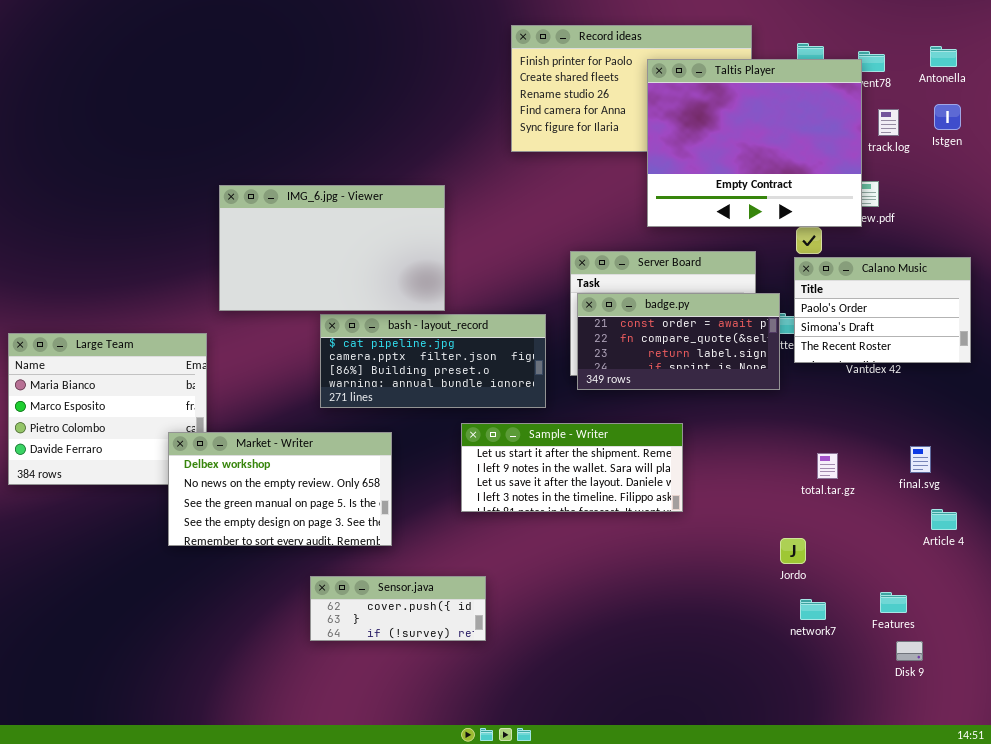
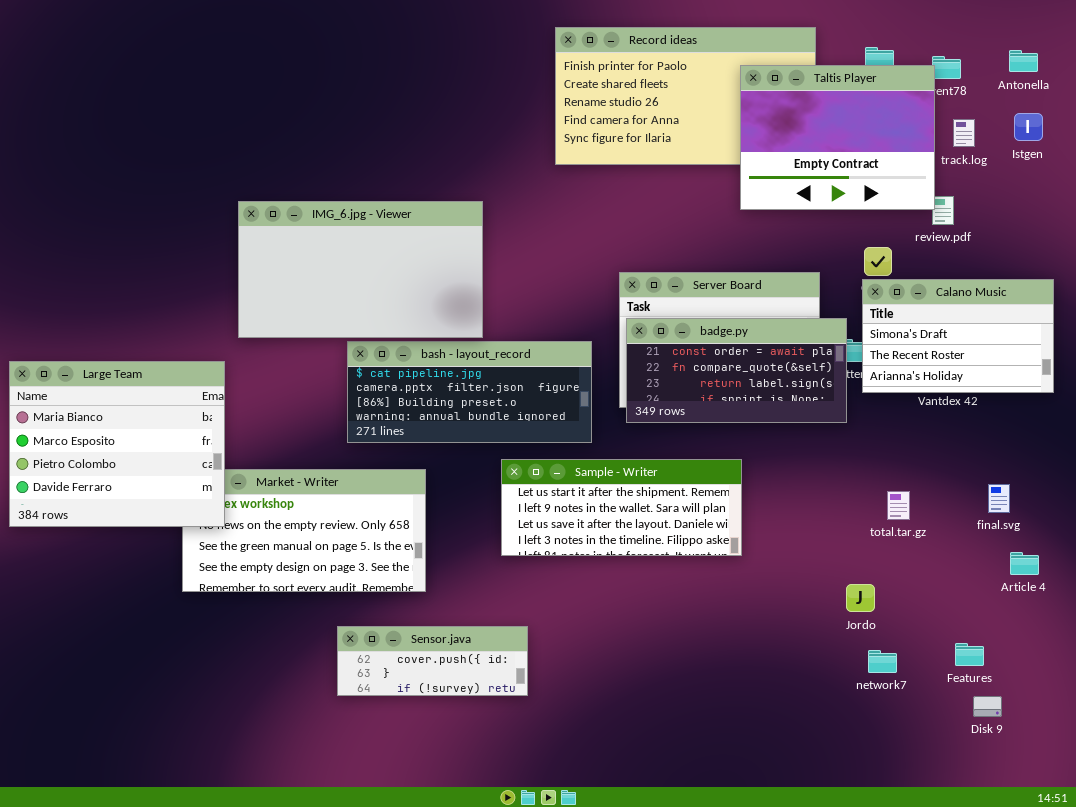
Taltis Player: [647,59,862,227] -> [740,65,935,210], resized
Calano Music: [794,257,971,363] -> [862,279,1054,393], scrolled down 1 row
Large Team: [8,333,207,485] -> [9,361,225,527], raised

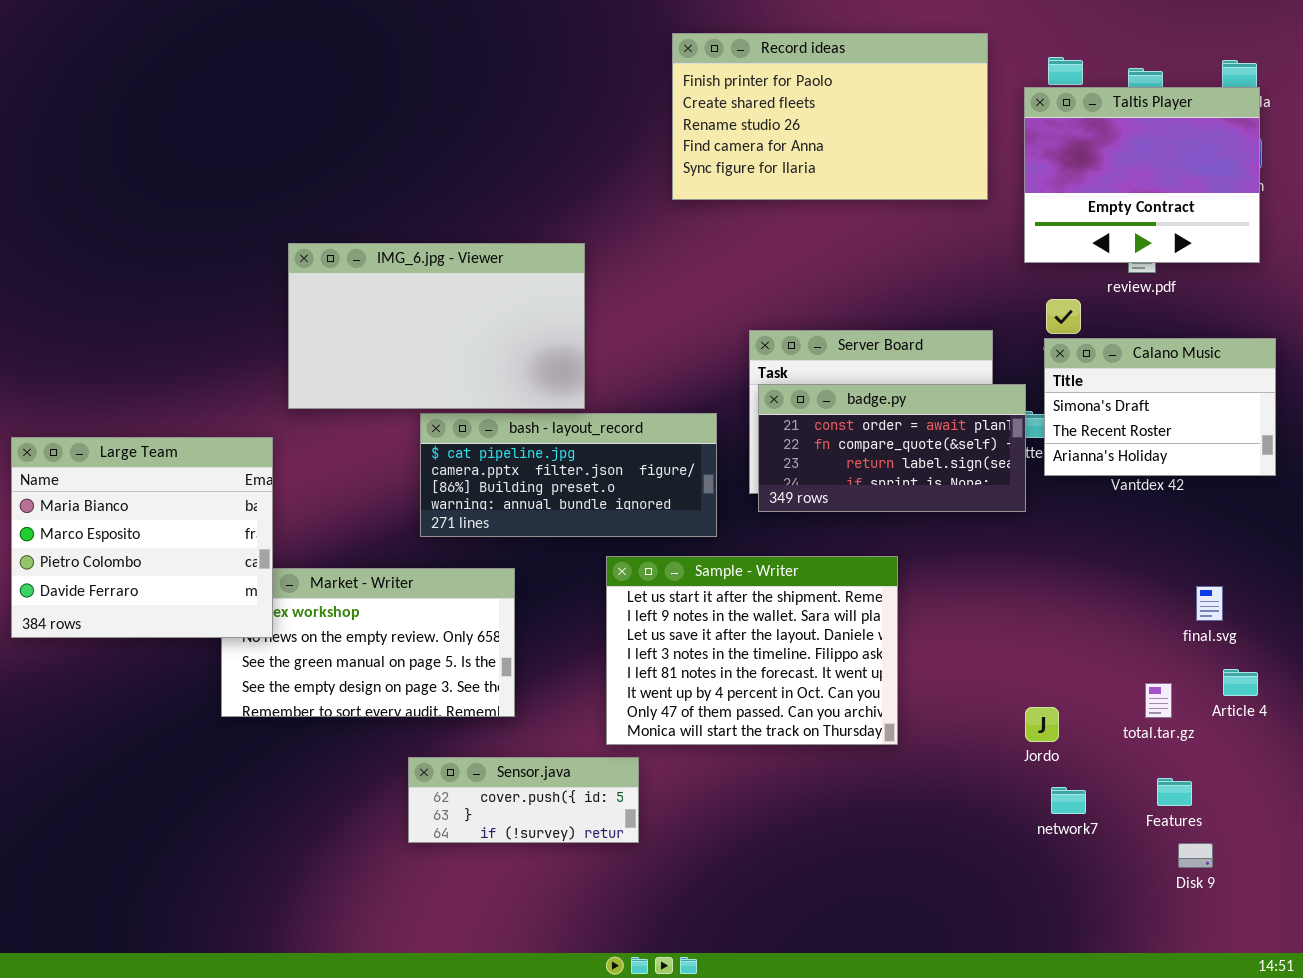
Taltis Player: [740,65,935,210] -> [1024,87,1260,263], moved
Sample - Writer: [501,459,742,556] -> [606,556,898,745], resized
total.tar.gz: [887,491,910,520] -> [1145,683,1172,718], moved

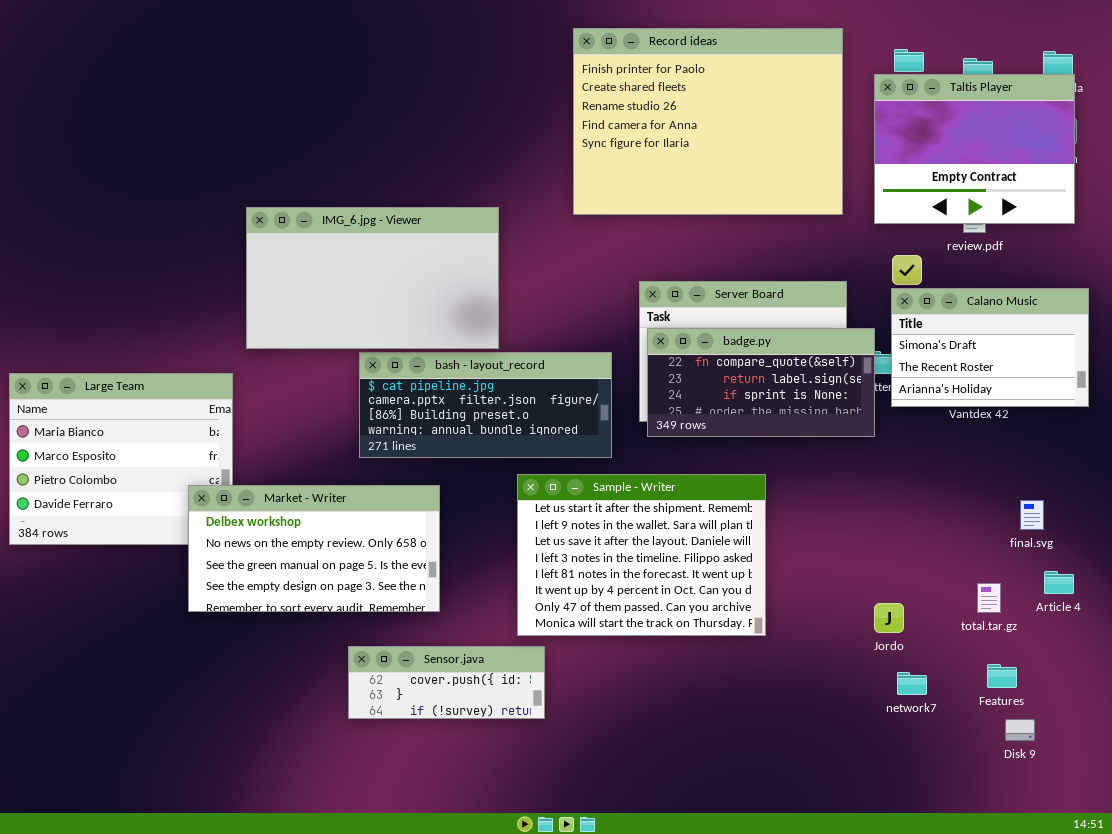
Record ideas: [672,33,988,200] -> [573,28,843,215], resized
badge.py: [758,384,1026,512] -> [647,328,875,437], scrolled down 1 row
Market - Writer: [221,568,515,717] -> [188,485,440,612], raised

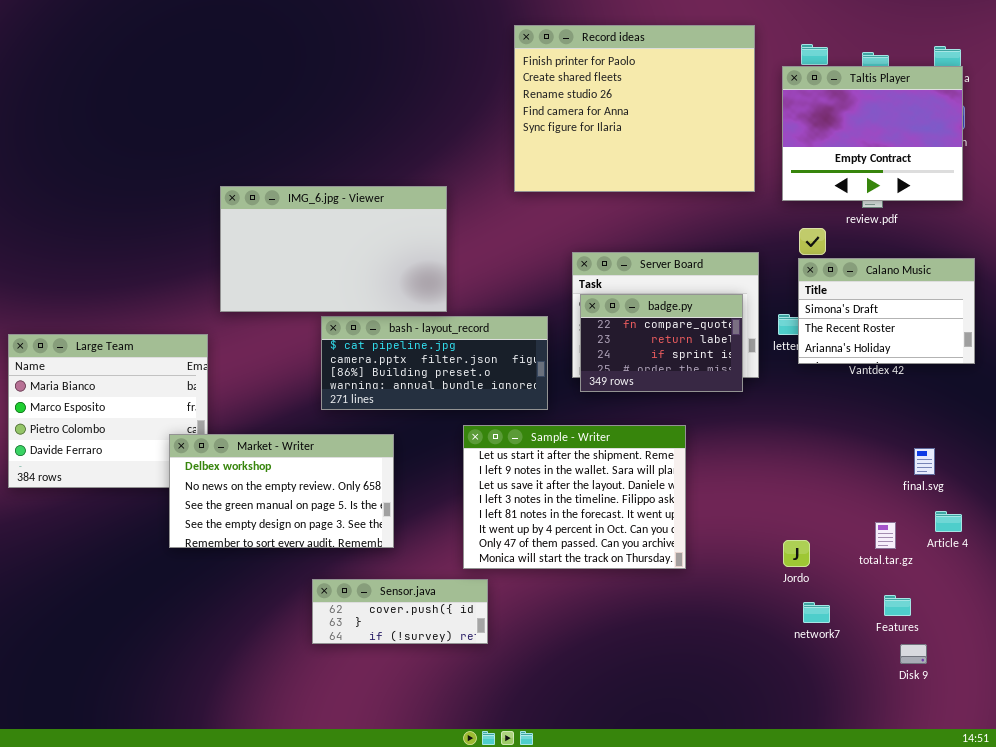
badge.py: [647,328,875,437] -> [580,294,743,392], resized

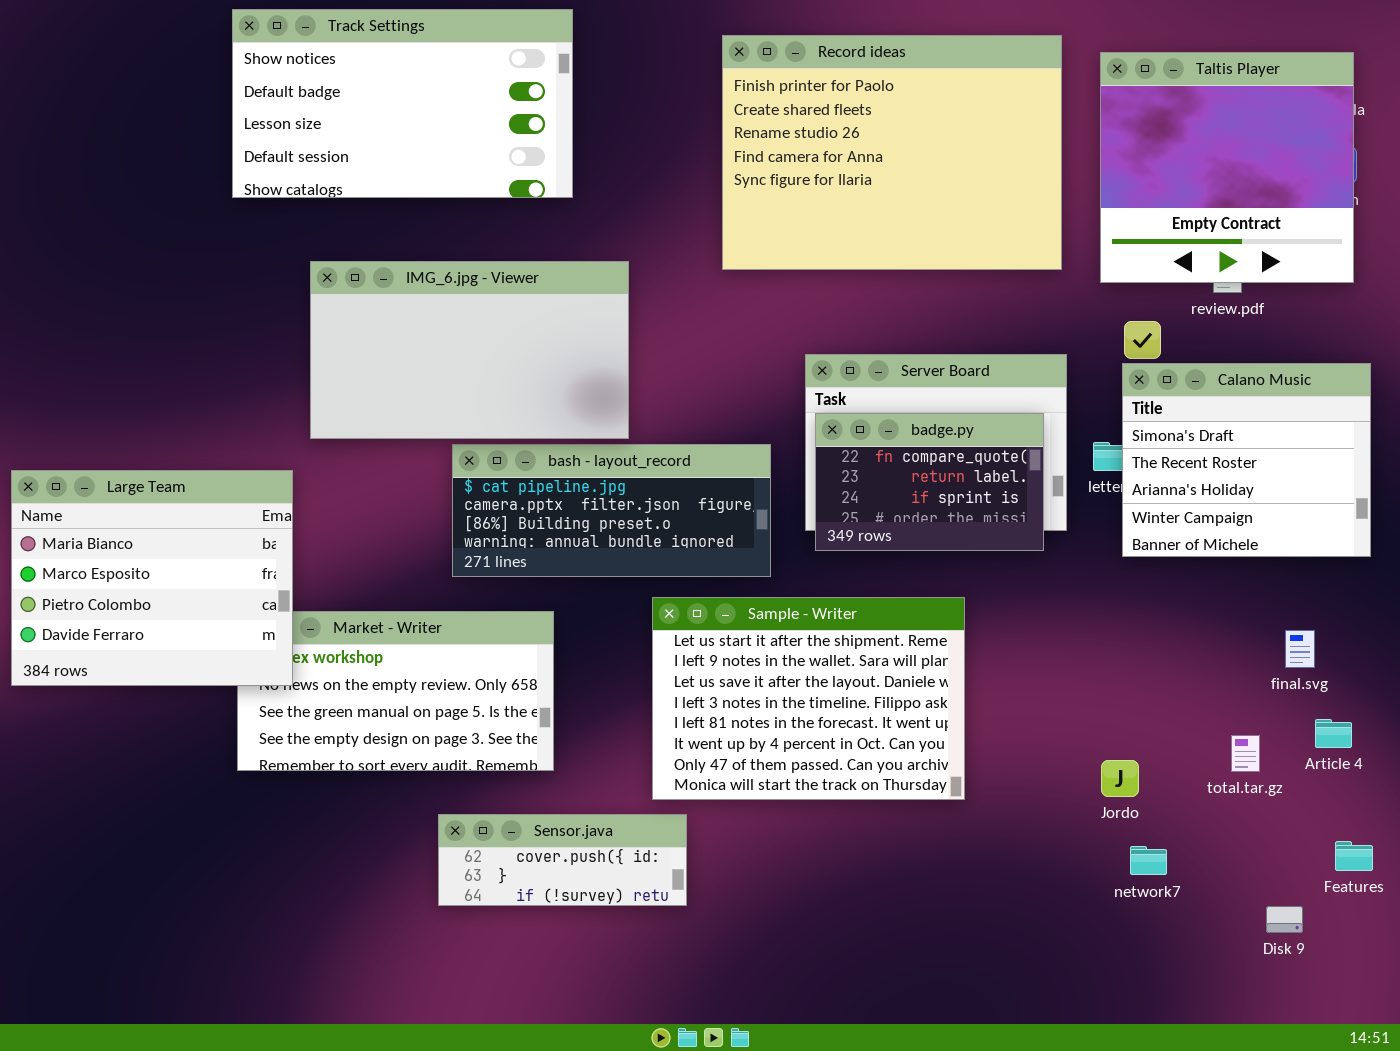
Track Settings: none -> [232,9,573,198], opened
Taltis Player: [782,66,963,201] -> [1100,52,1354,283], resized
Calano Music: [798,258,975,364] -> [1122,363,1371,557], resized
Large Team: [8,334,208,488] -> [11,470,293,686], raised
Features: [884,595,911,616] -> [1335,841,1373,871], moved

